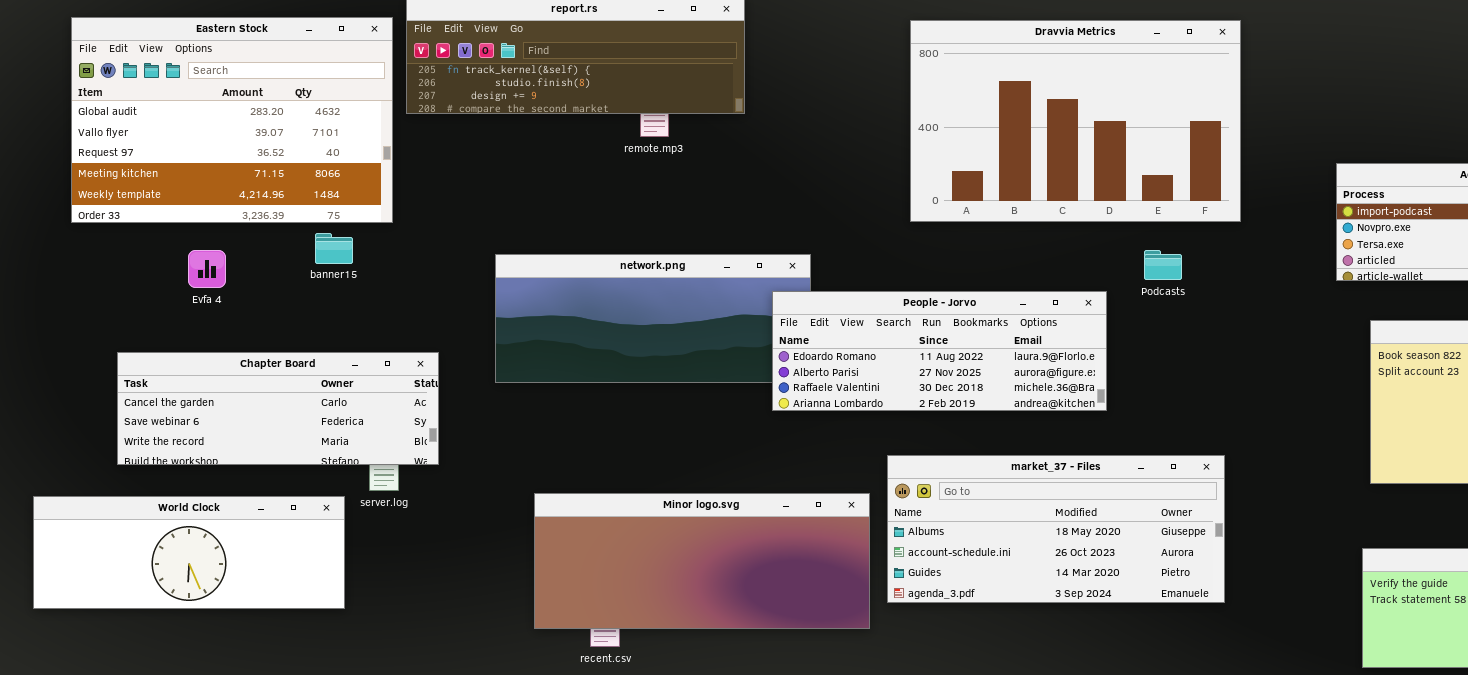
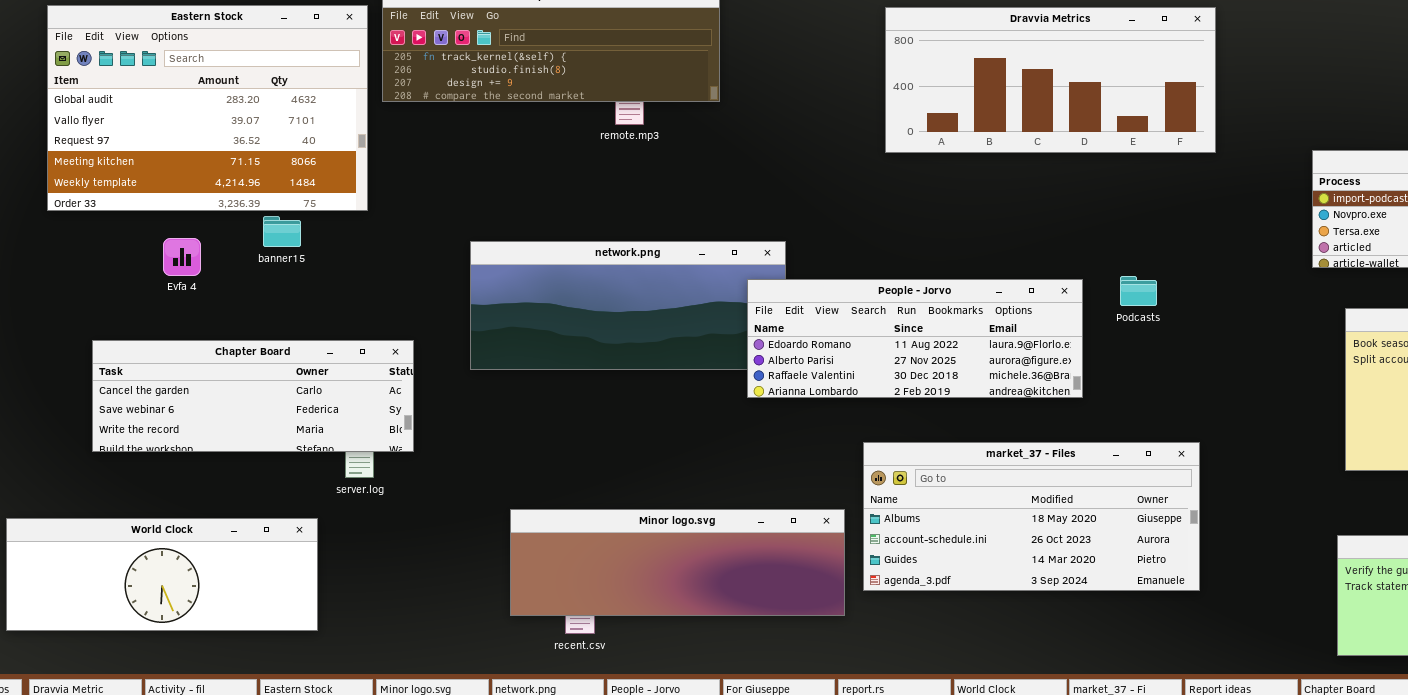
Dravvia Metrics: [910,20,1241,222] -> [885,7,1216,153], resized
banner15: [315,233,353,264] -> [263,216,301,247], moved
Podcasts: [1144,250,1182,280] -> [1120,276,1157,306], moved
Minor logo.svg: [534,493,870,629] -> [510,509,845,616], resized
World Clock: [33,496,345,609] -> [6,518,318,631], moved

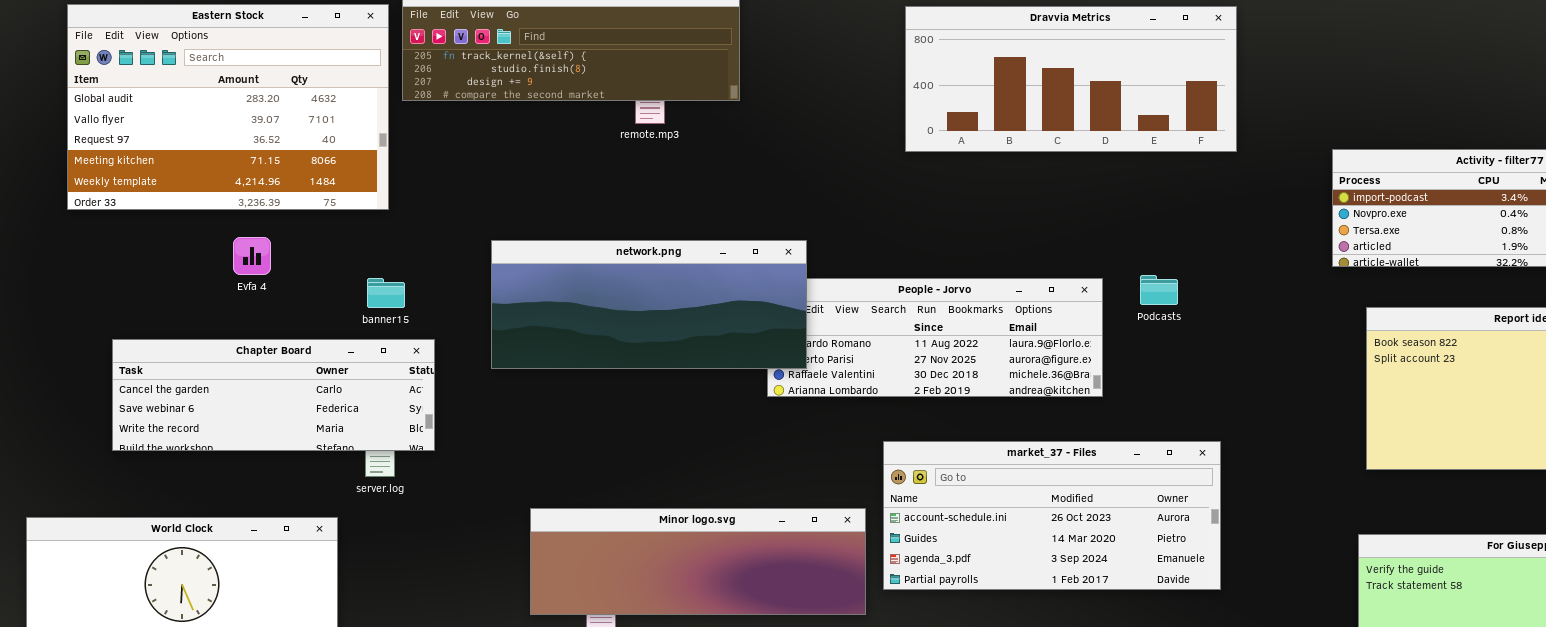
banner15: [263,216,301,247] -> [367,278,405,308], moved
Evfa 4: [163,238,201,276] -> [233,237,271,275], moved
network.png: [470,241,786,370] -> [491,240,807,369], raised
market_37 - Files: [863,442,1200,591] -> [883,441,1221,590], scrolled down 1 row

